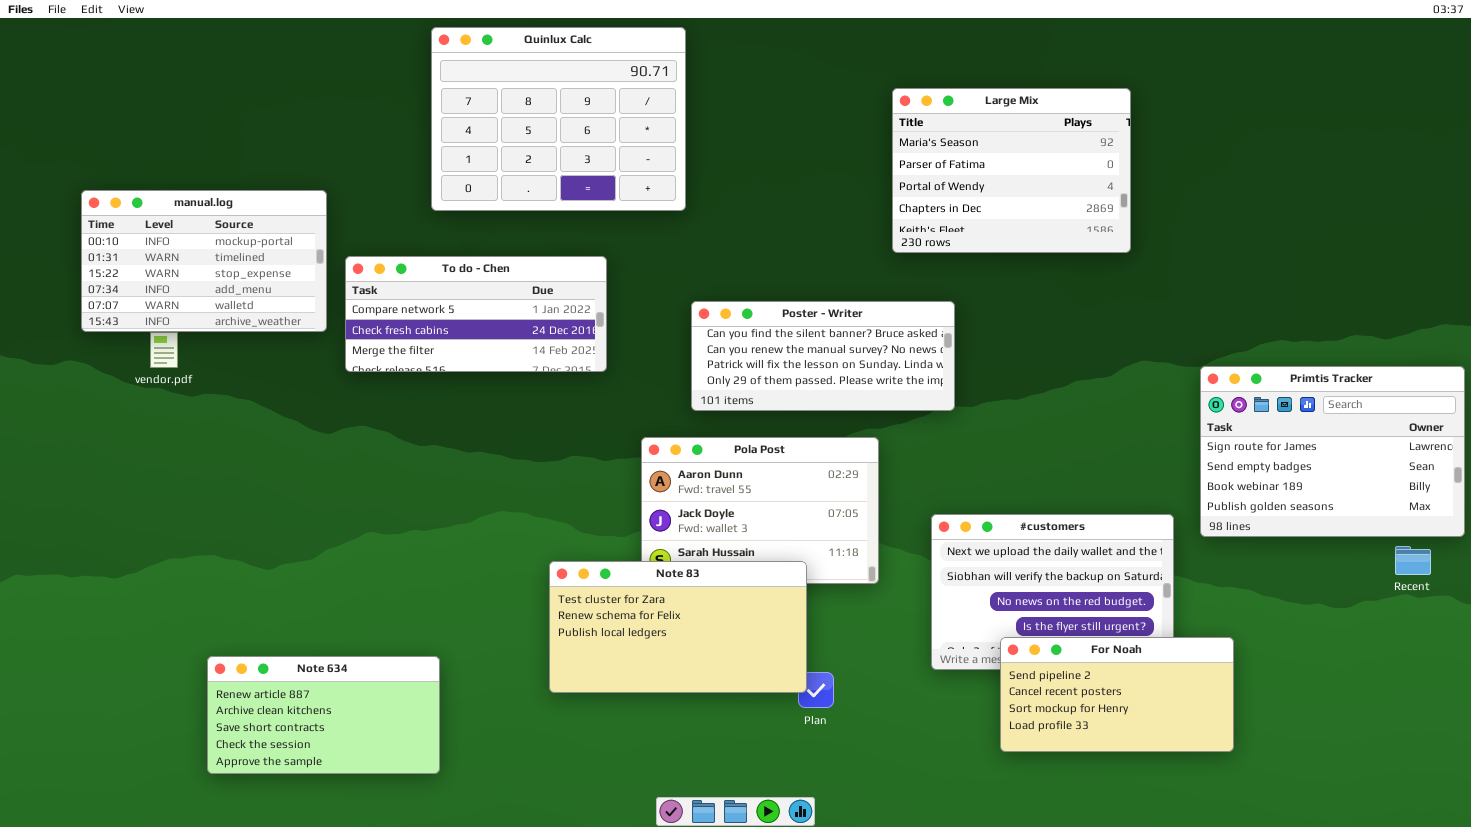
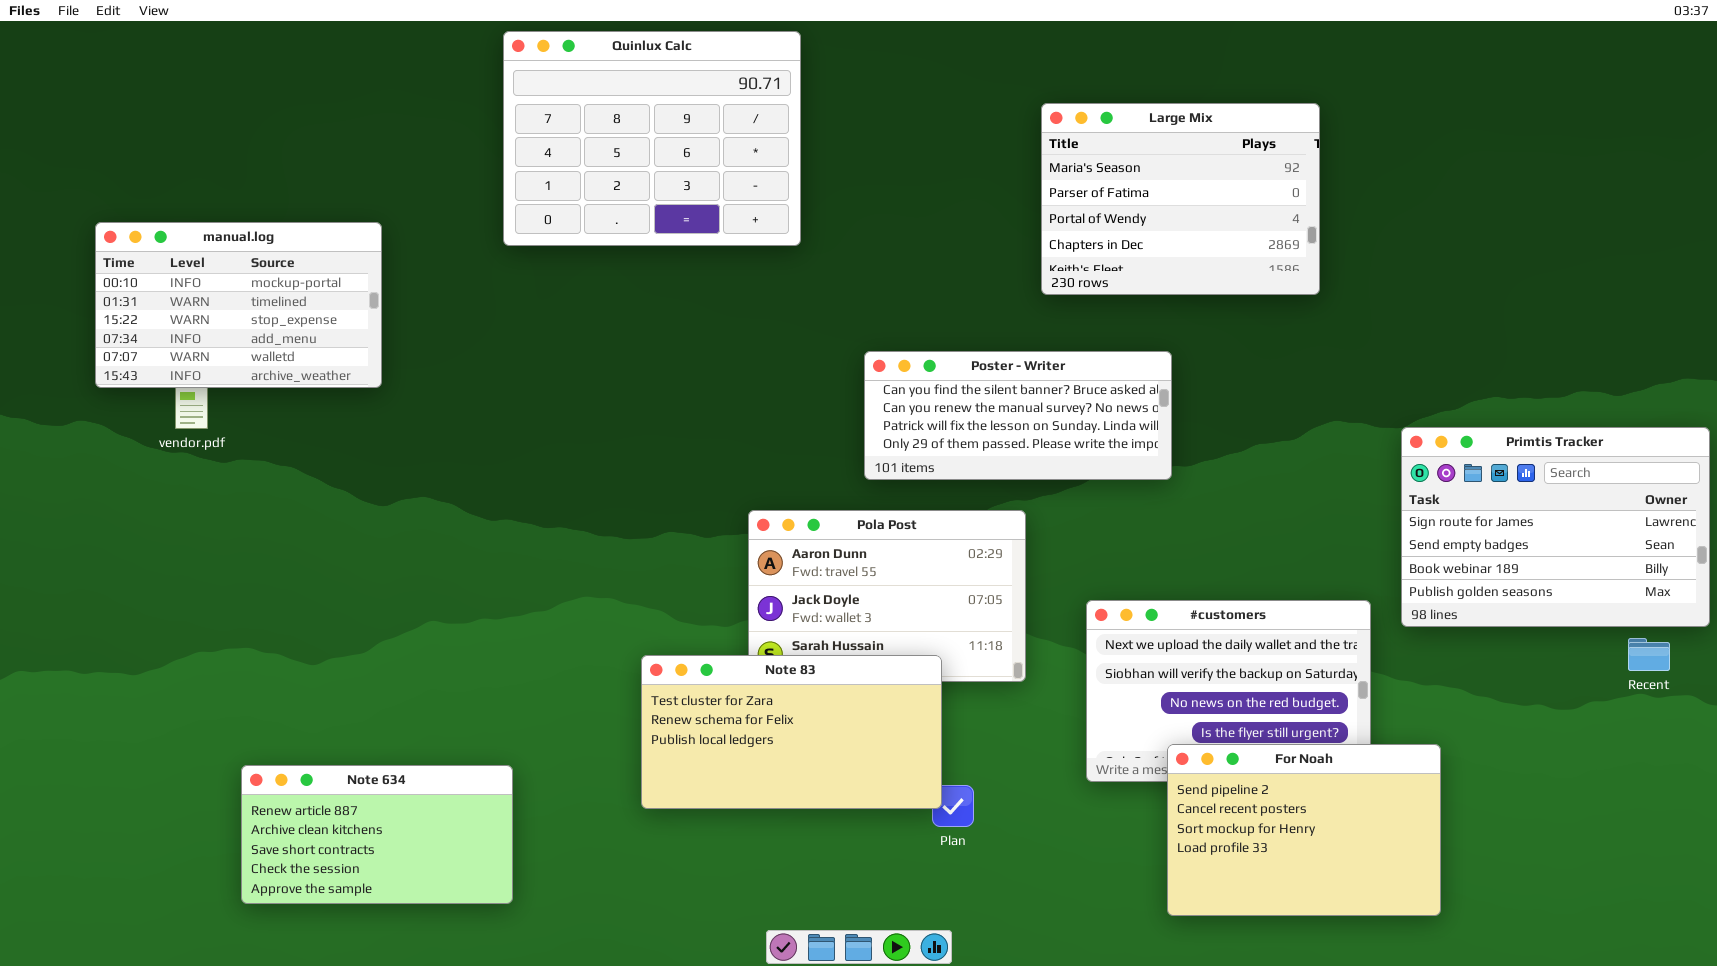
To do - Chen: [345,256,607,372] -> none, closed
Poster - Writer: [691,301,955,411] -> [864,351,1172,480], moved
For Noah: [1000,637,1234,752] -> [1167,744,1441,916], resized

